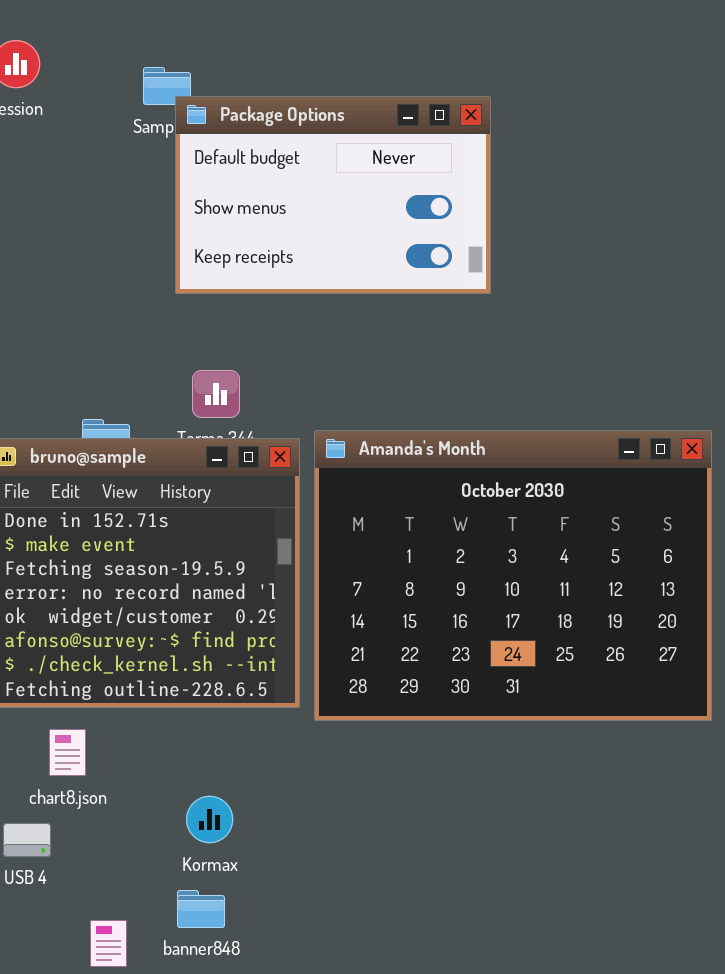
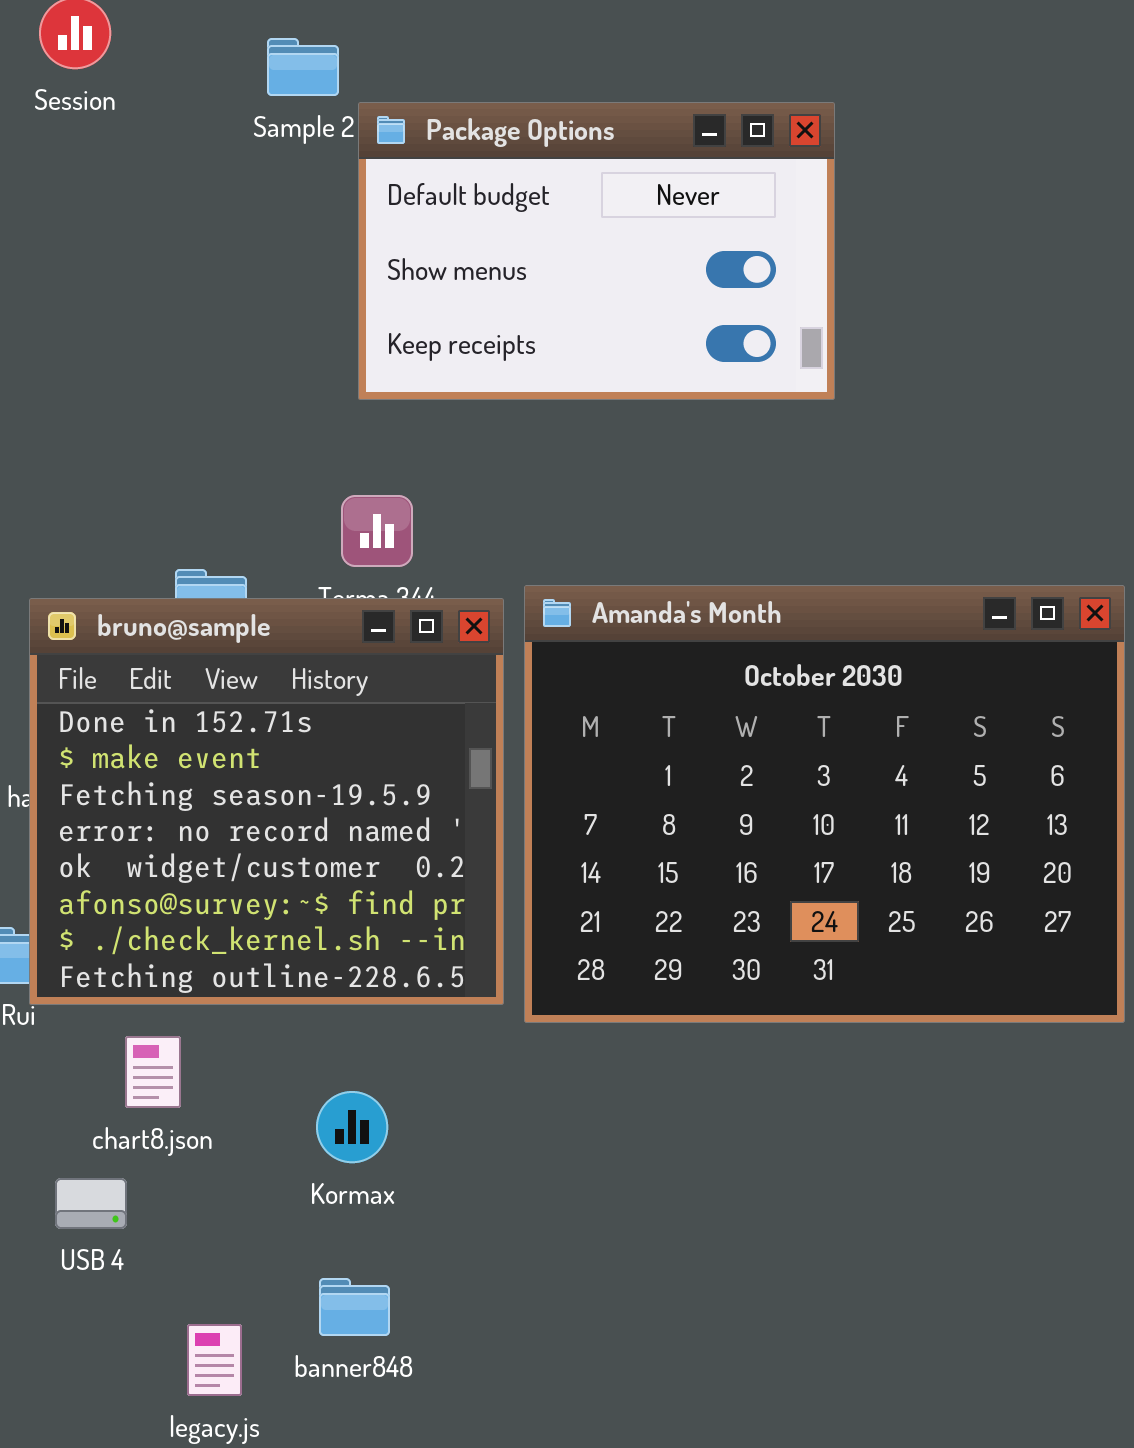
Package Options: [175,96,491,294] -> [358,102,835,400], moved
Kormax: [186,796,233,843] -> [316,1091,388,1163], moved

